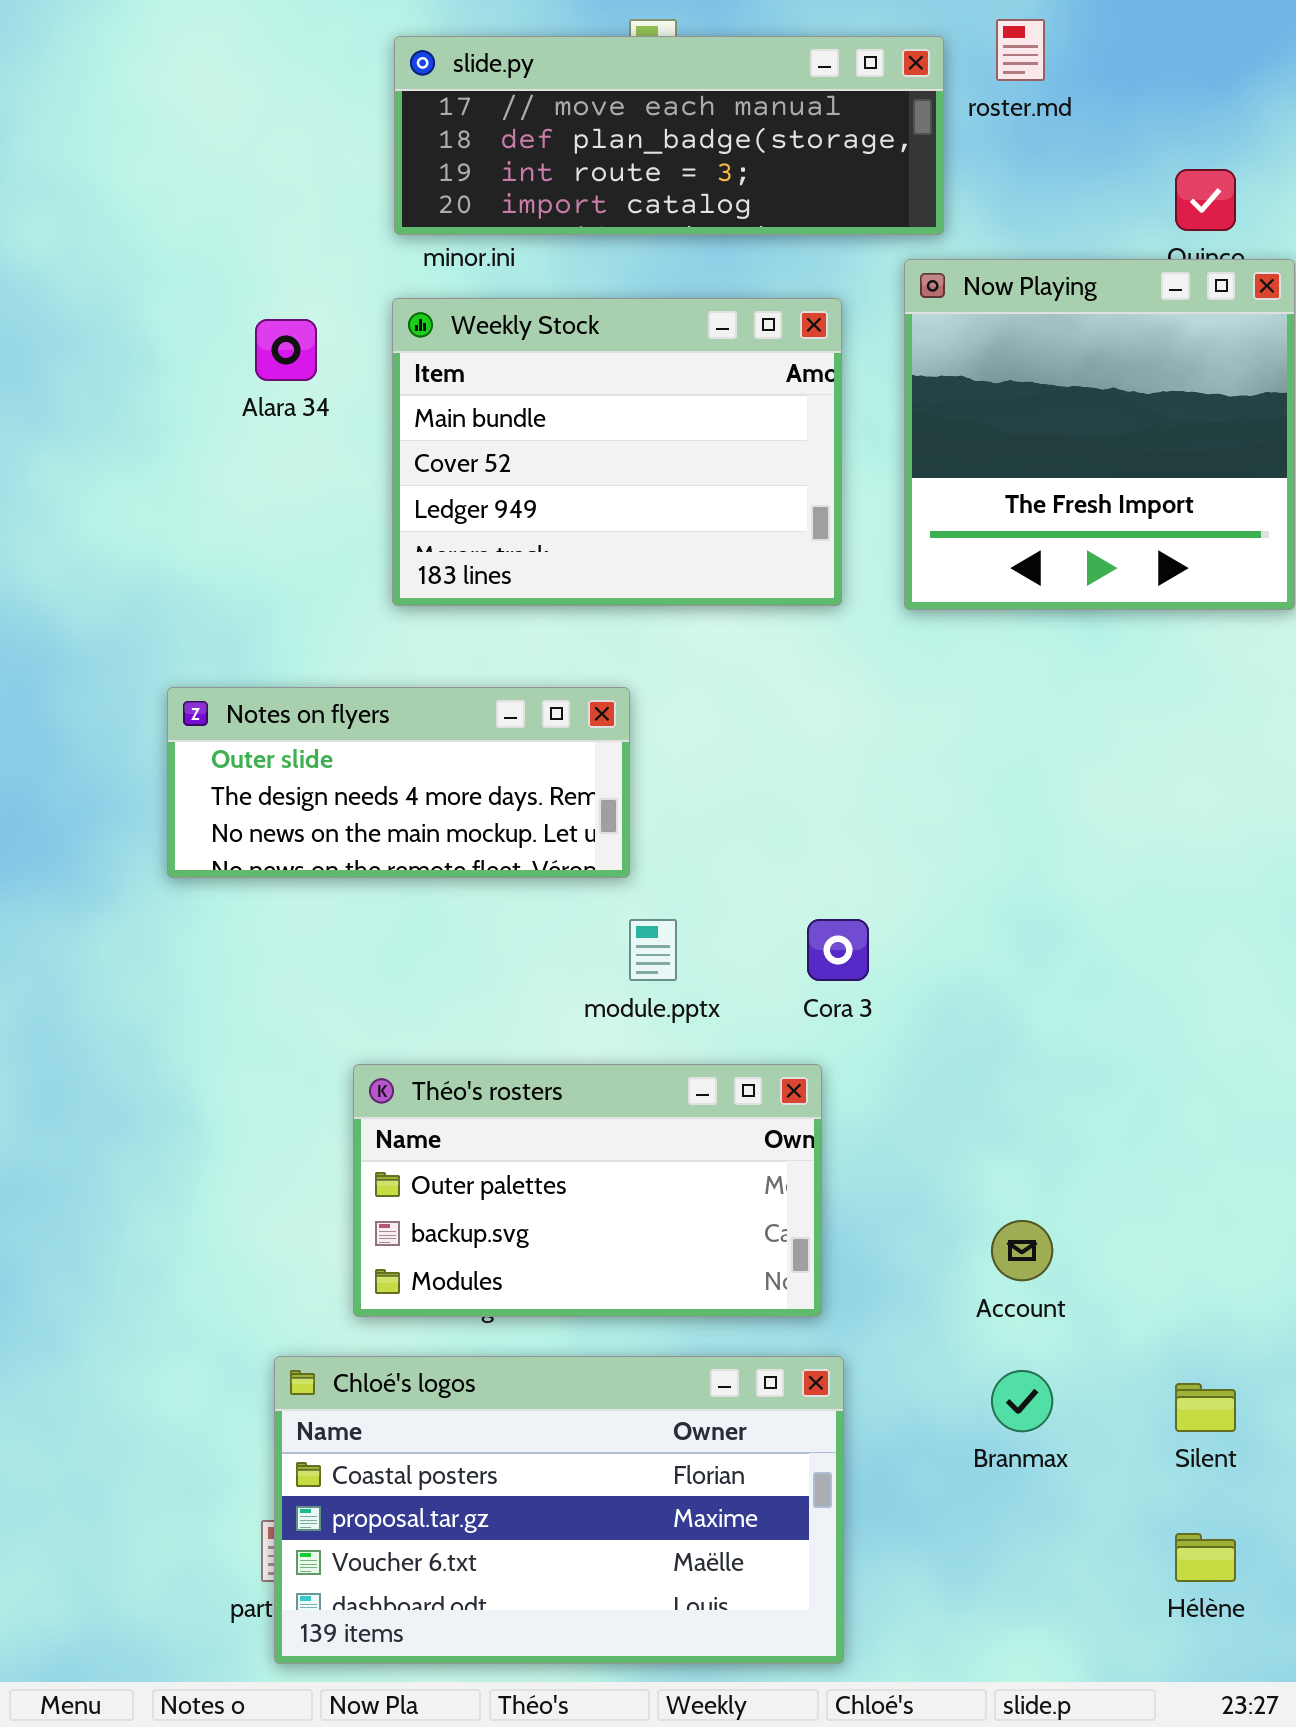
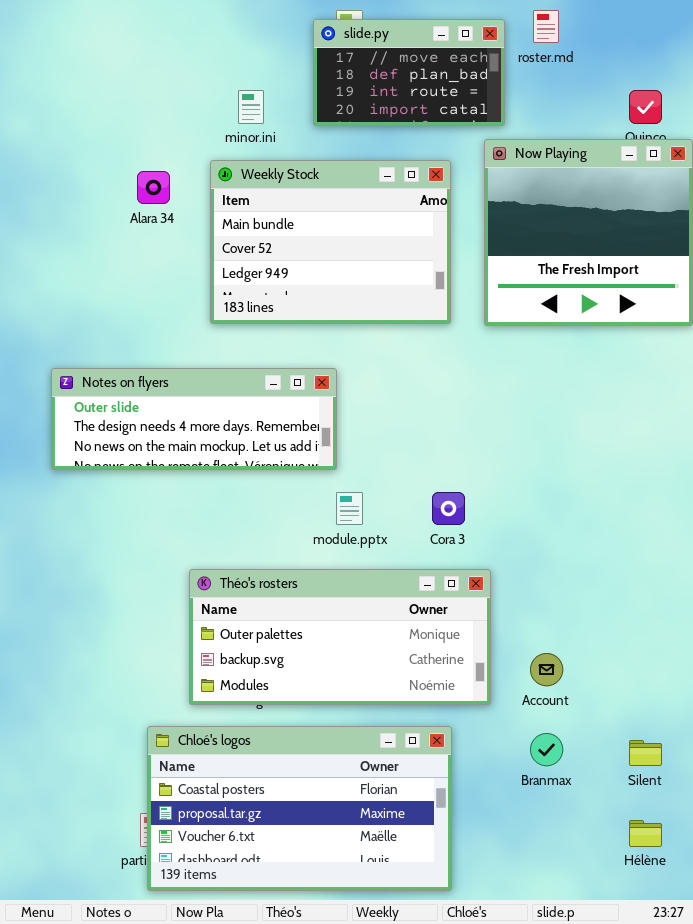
slide.py: [394,36,944,235] -> [313,19,505,126], resized
Notes on flyers: [167,687,630,878] -> [51,368,337,470], resized
Théo's rosters: [353,1064,822,1317] -> [189,569,491,705], resized

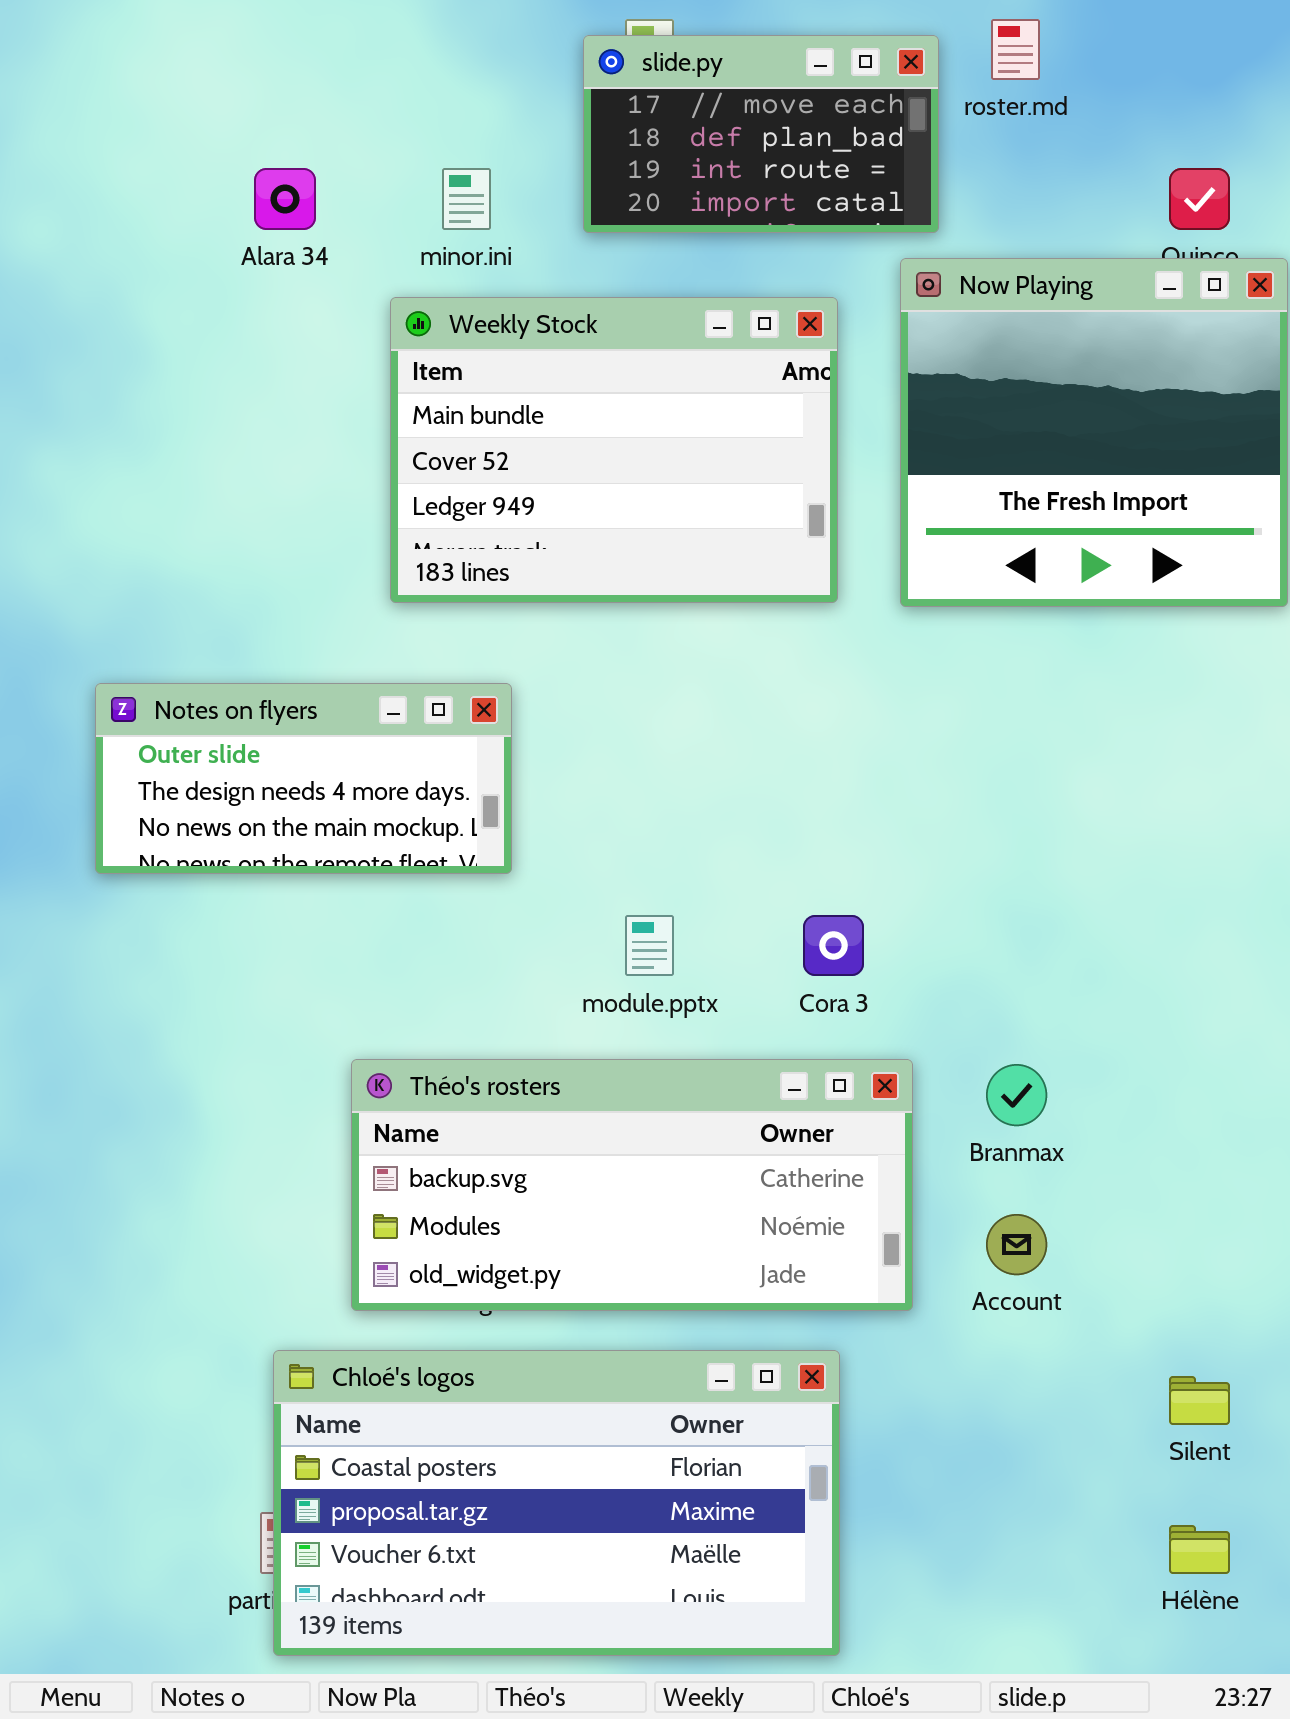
Alara 34: [137,171,170,204] -> [254,168,316,230], moved
Notes on flyers: [51,368,337,470] -> [95,683,512,874], resized
Théo's rosters: [189,569,491,705] -> [351,1059,913,1311], scrolled down 1 row
Branmax: [530,733,563,766] -> [986,1064,1047,1126], moved

